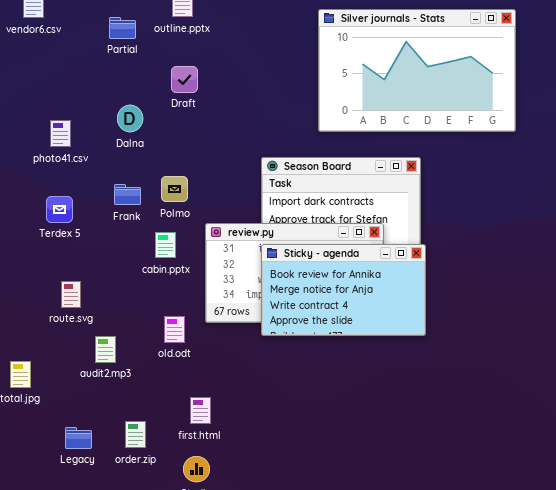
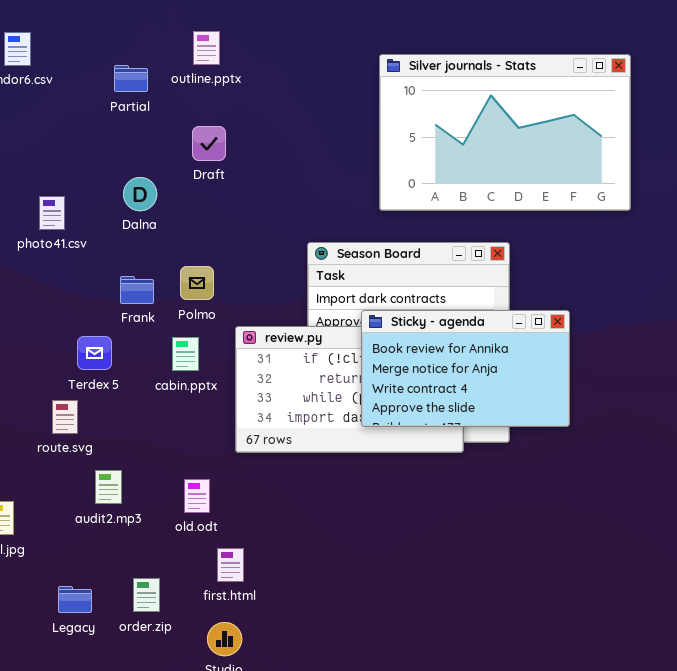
Terdex 5: [46,196,73,223] -> [77,336,112,370], moved
Sticky - agenda: [261,244,426,336] -> [361,310,570,427], moved
old.odt: [164,316,185,343] -> [184,479,210,513], moved

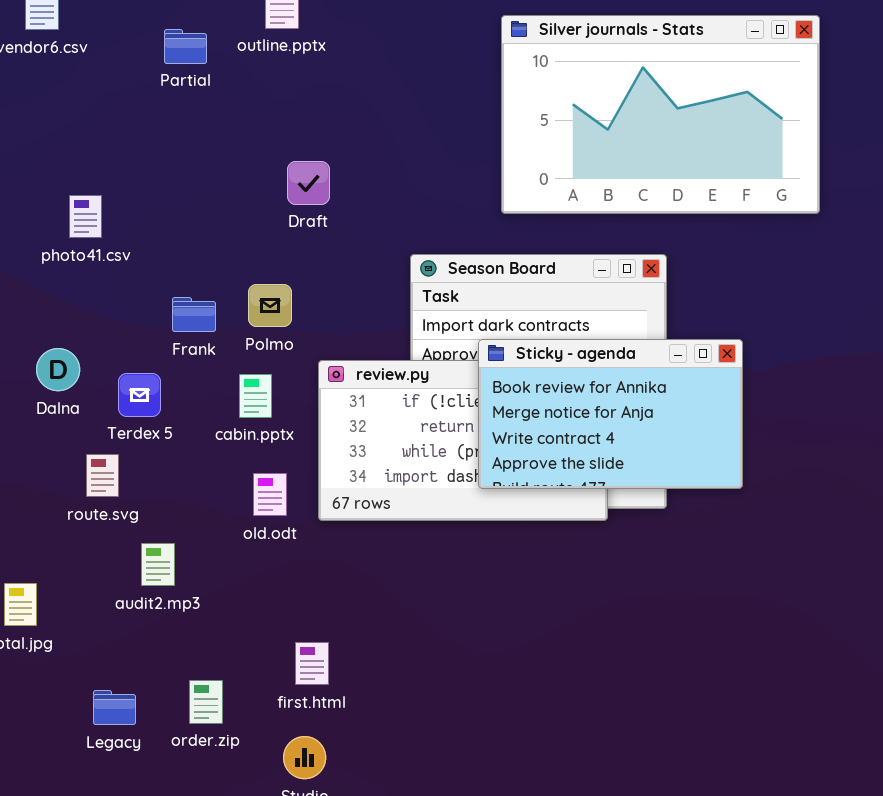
Draft: [192,126,226,161] -> [287,161,330,205], moved
Dalna: [123,177,157,211] -> [36,348,80,391], moved
old.odt: [184,479,210,513] -> [253,473,287,516], moved

